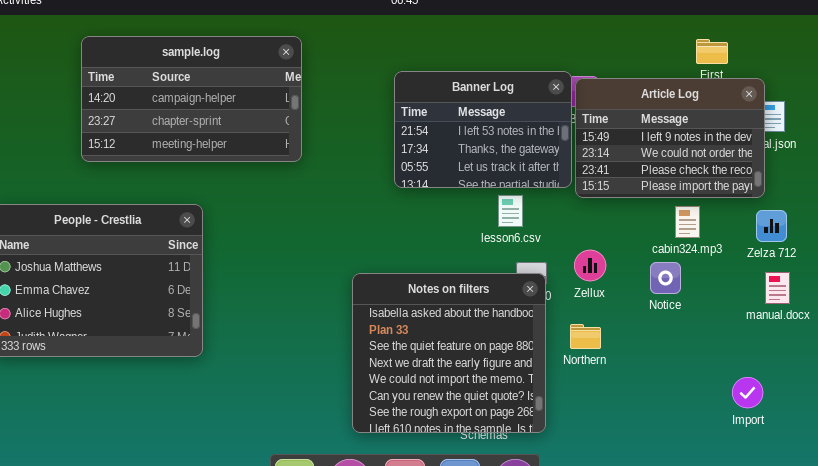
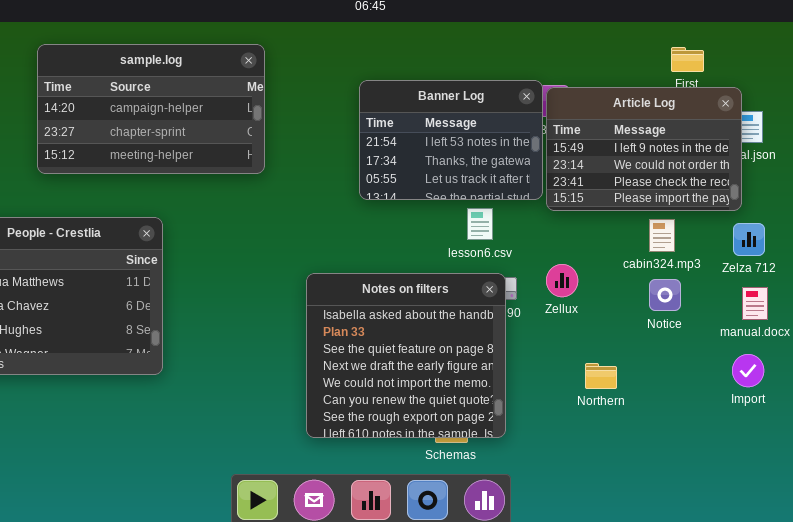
Notice: [650,262,681,294] -> [649,279,681,311], moved
Notes on filters: [352,273,546,433] -> [306,273,506,438], moved
Northern: [570,324,601,349] -> [585,363,617,389], moved
Import: [732,377,763,408] -> [732,354,764,387], moved

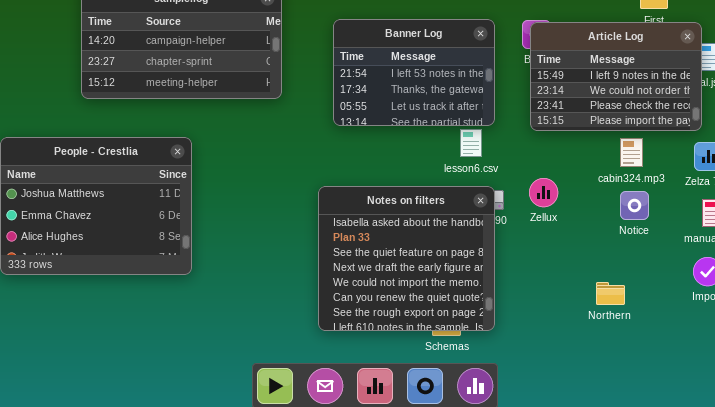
Banner Log: [359,80,543,200] -> [333,19,495,126], moved
Northern: [585,363,617,389] -> [596,282,625,305], moved

